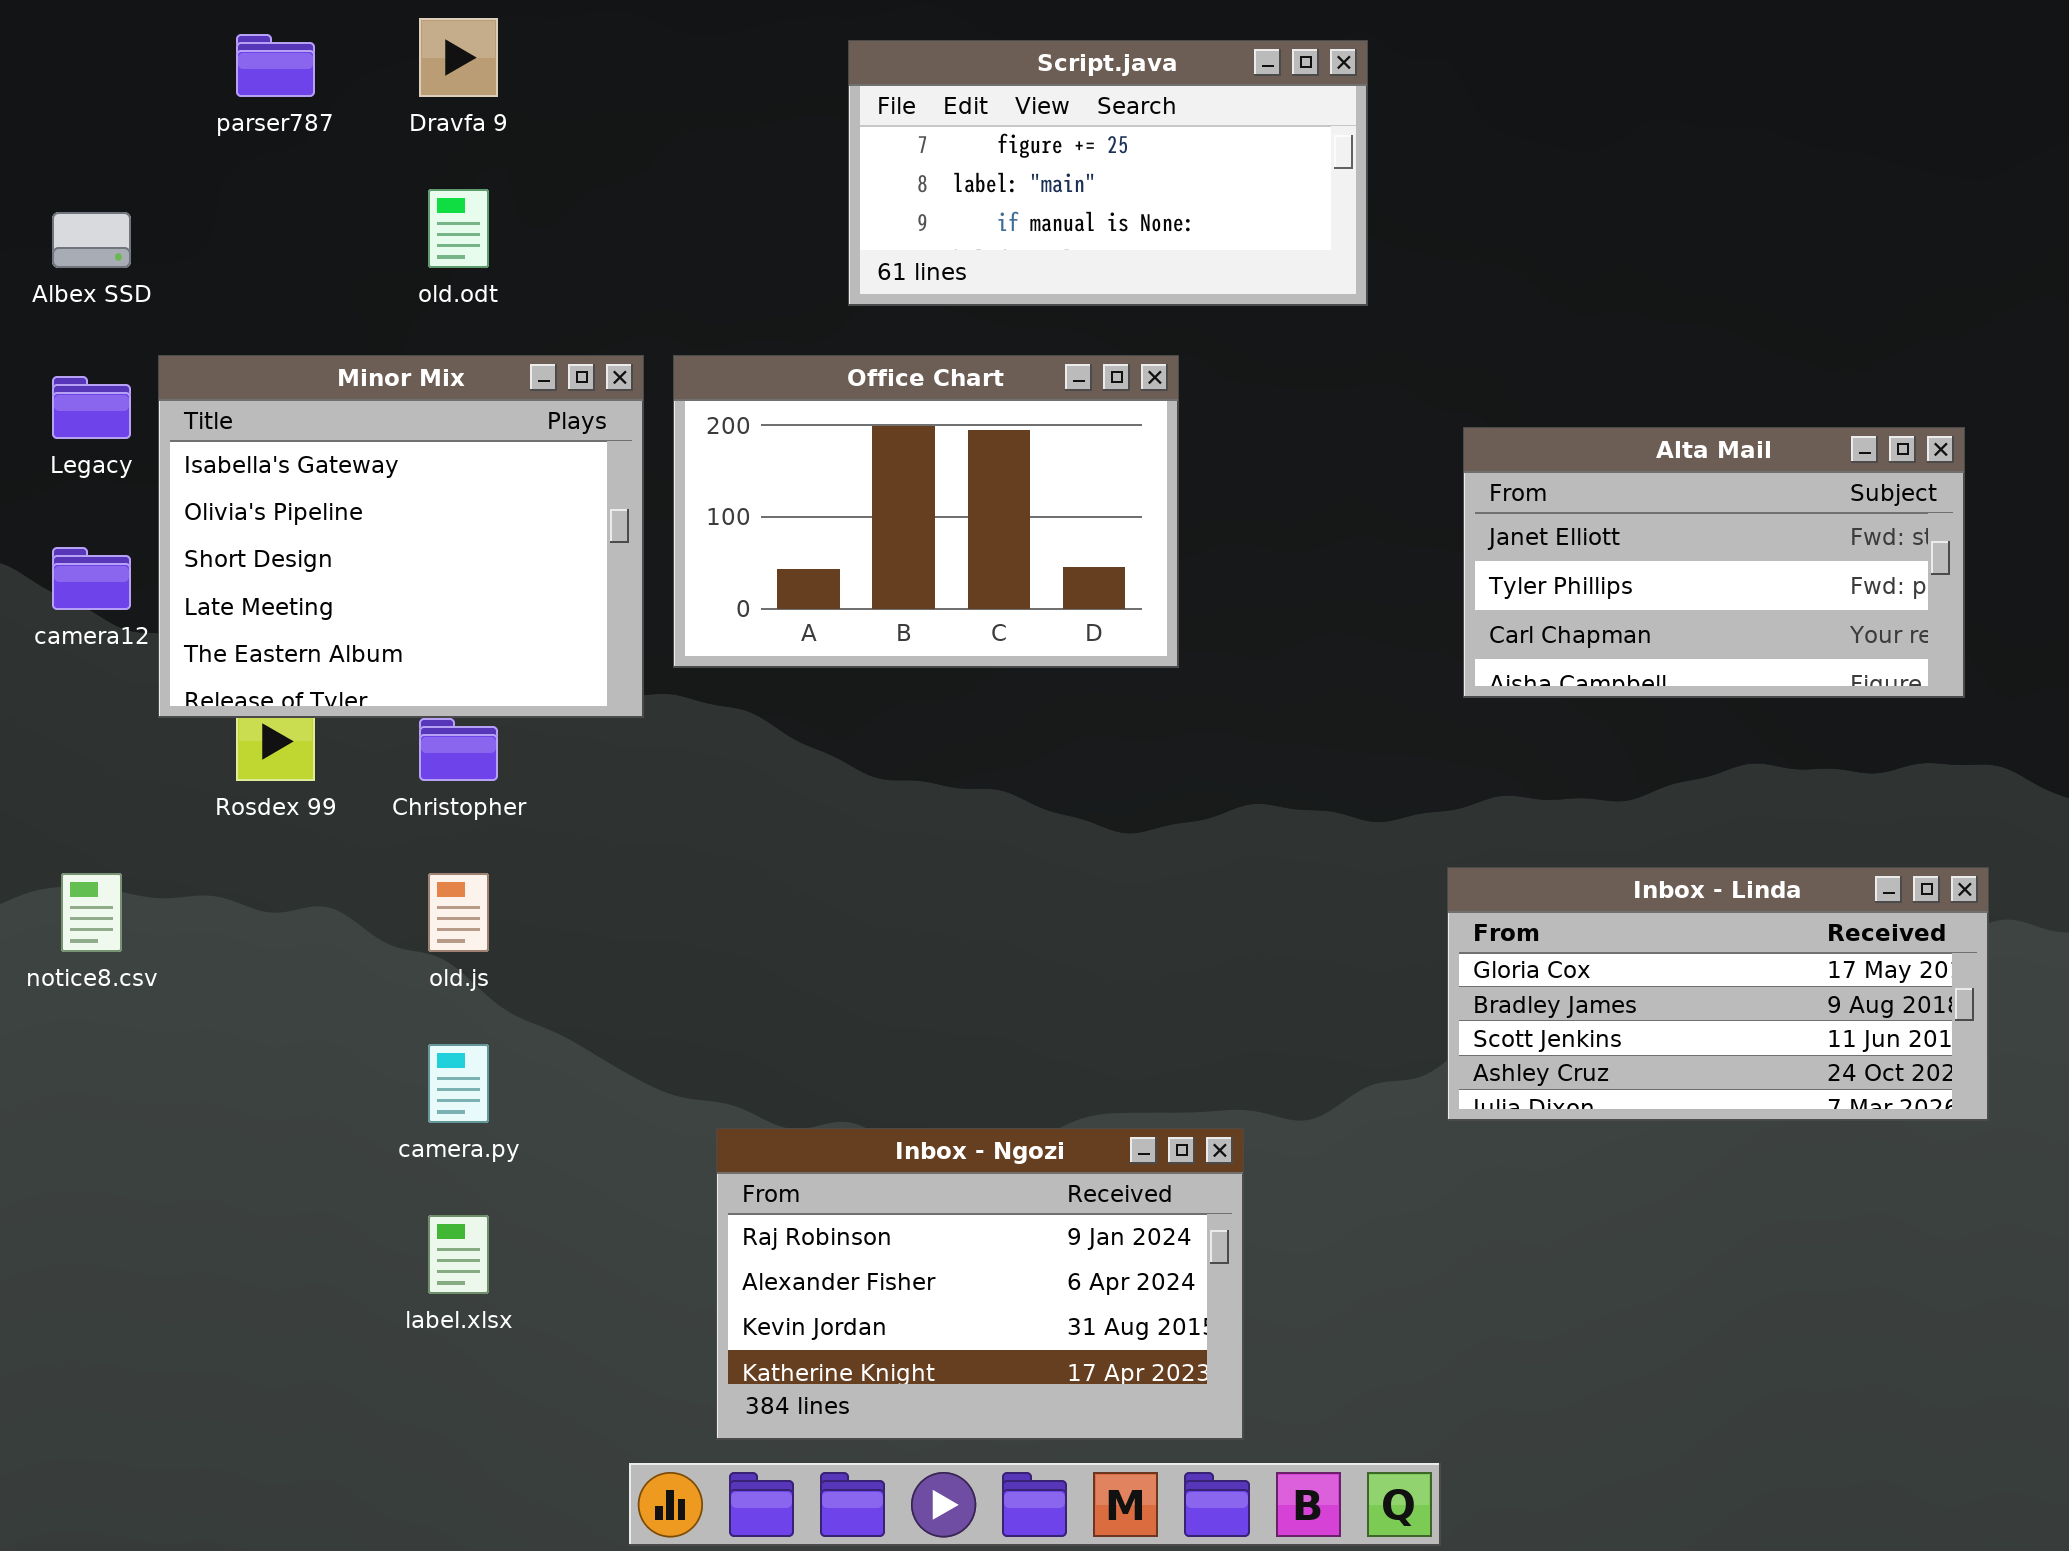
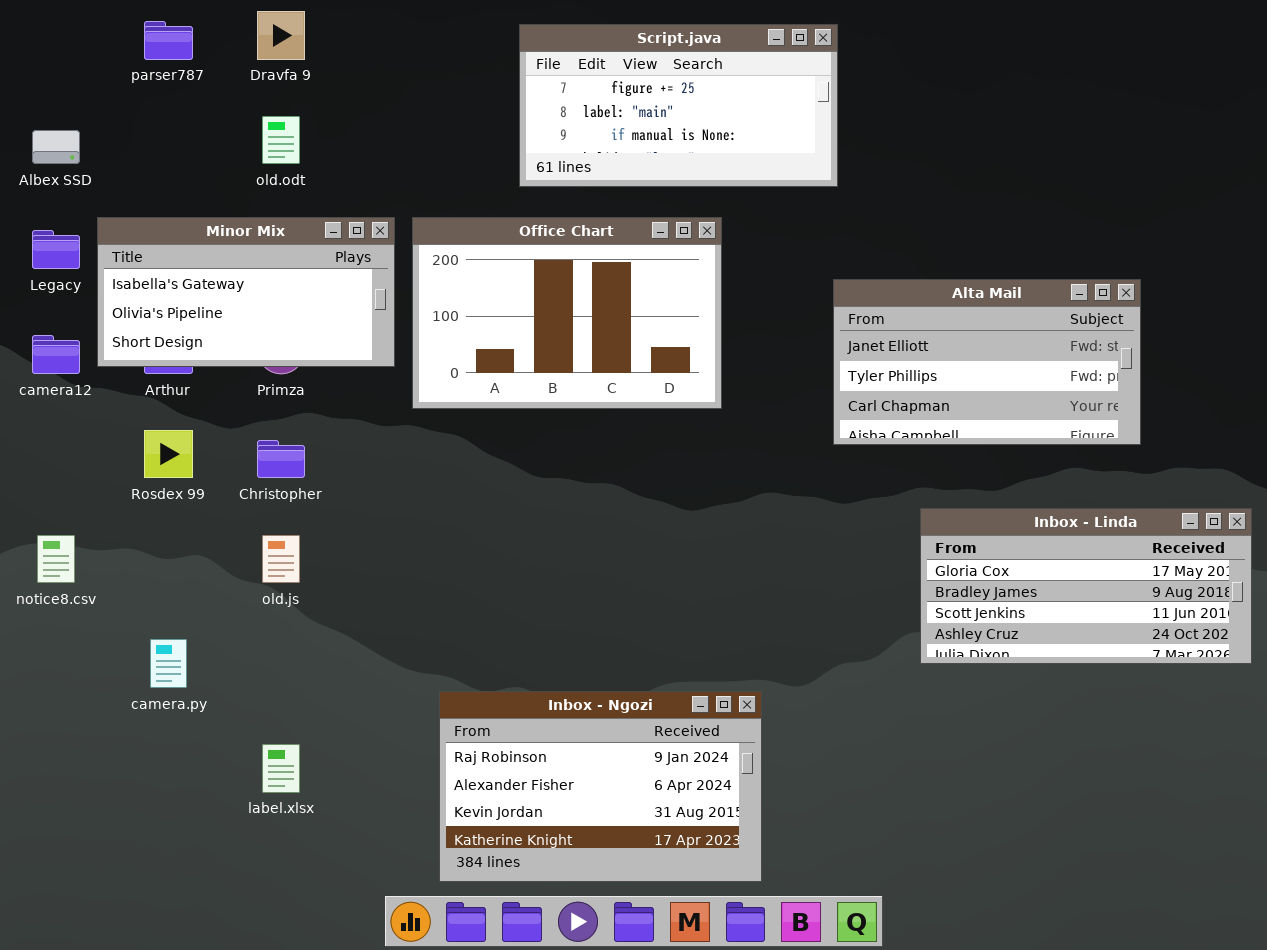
Minor Mix: [158,355,644,718] -> [97,217,395,367], resized
Alta Mail: [1463,427,1965,698] -> [833,279,1141,445], moved
Inbox - Linda: [1447,867,1989,1121] -> [920,508,1252,664], moved
camera.py: [428,1044,489,1123] -> [150,639,187,688], moved

